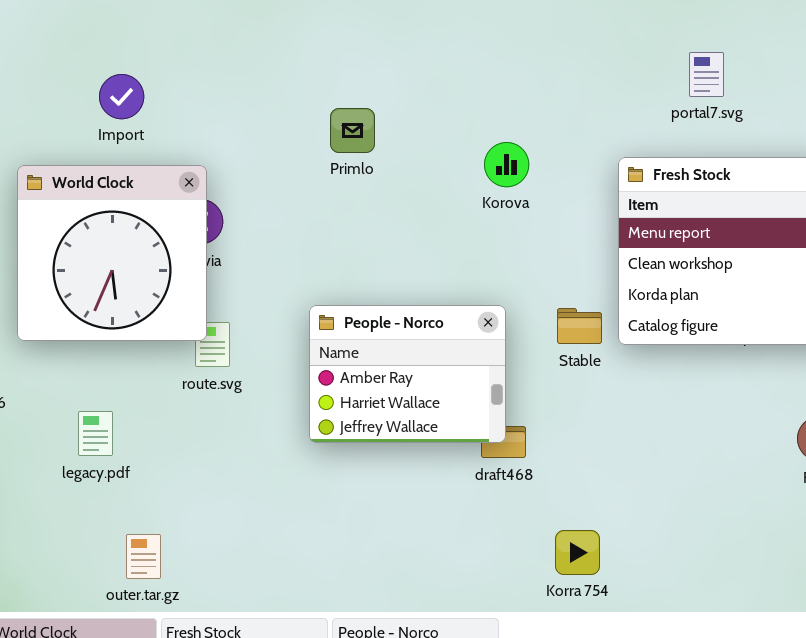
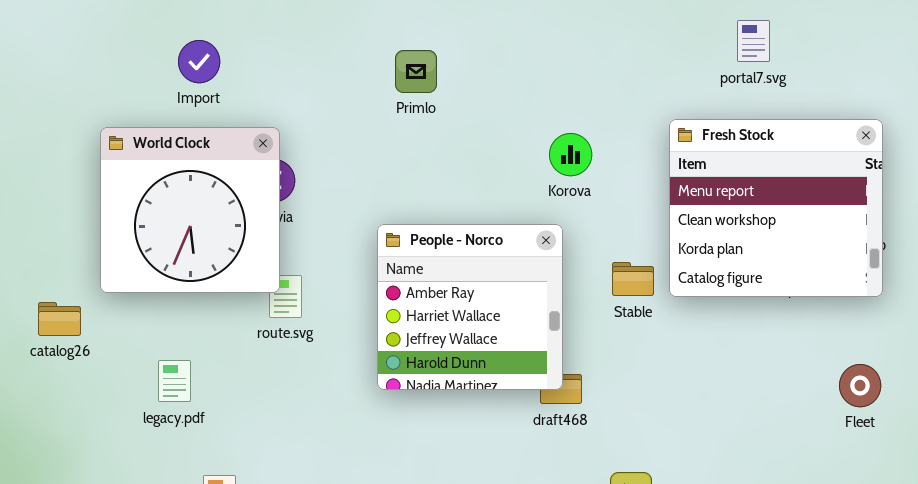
Primlo: [330,108,375,153] -> [395,50,437,93], moved
Korova: [484,142,529,187] -> [549,133,592,176], moved
People - Norco: [309,305,506,443] -> [377,224,563,390], resized

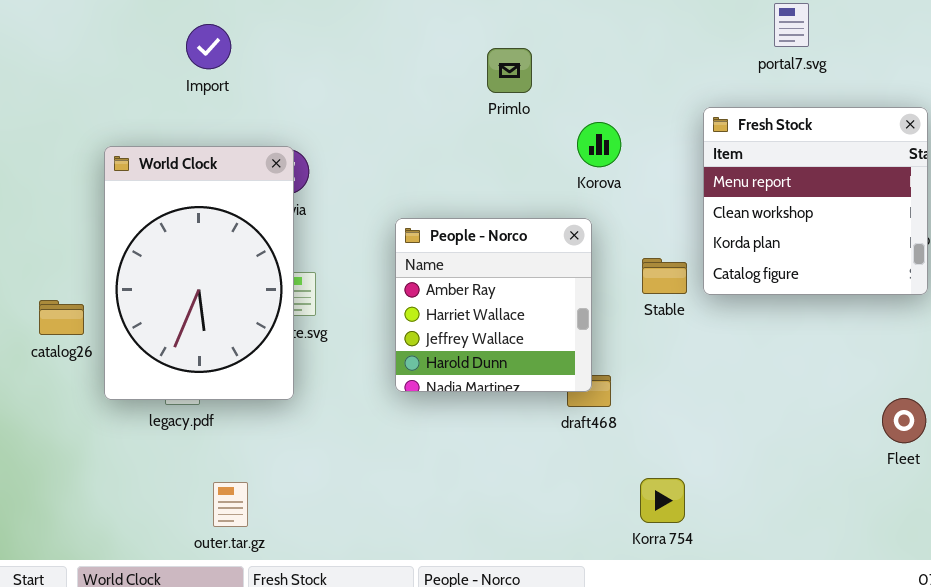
Primlo: [395,50,437,93] -> [487,48,532,93], moved
World Clock: [100,127,280,293] -> [104,146,294,400], moved, resized
Fleet: [839,364,881,407] -> [882,398,926,443], moved

